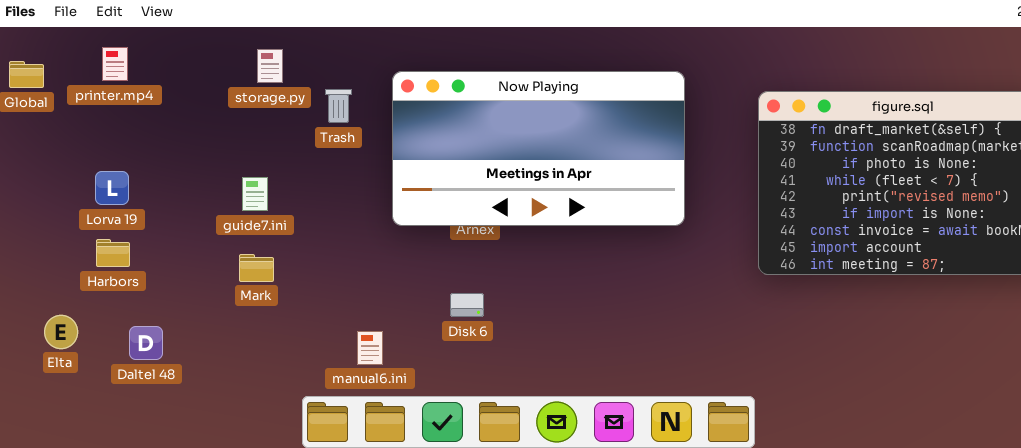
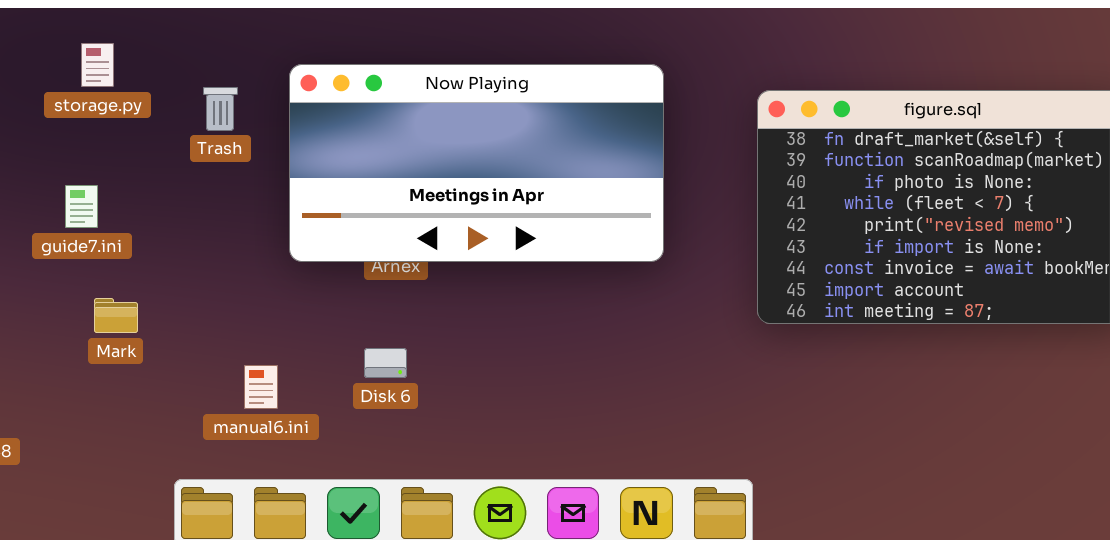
storage.py: [257,49,283,83] -> [81,43,114,87], moved
guide7.ini: [242,177,268,211] -> [65,185,98,228], moved
manual6.ini: [357,331,383,365] -> [244,365,278,409], moved

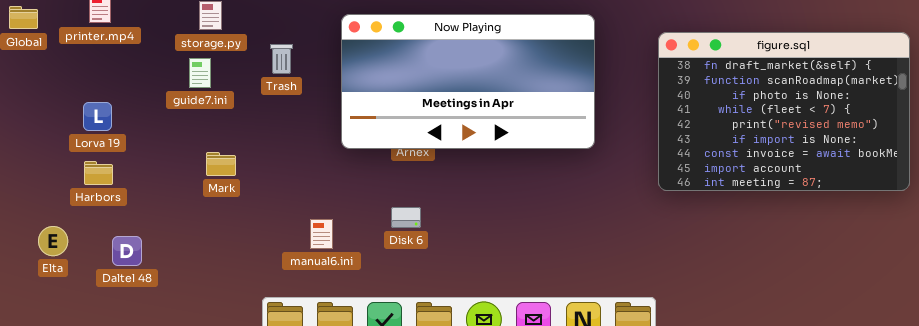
Trash: [203,87,238,131] -> [270,44,293,74], moved
guide7.ini: [65,185,98,228] -> [189,58,211,88], moved
Mark: [94,298,138,333] -> [206,152,236,176], moved

